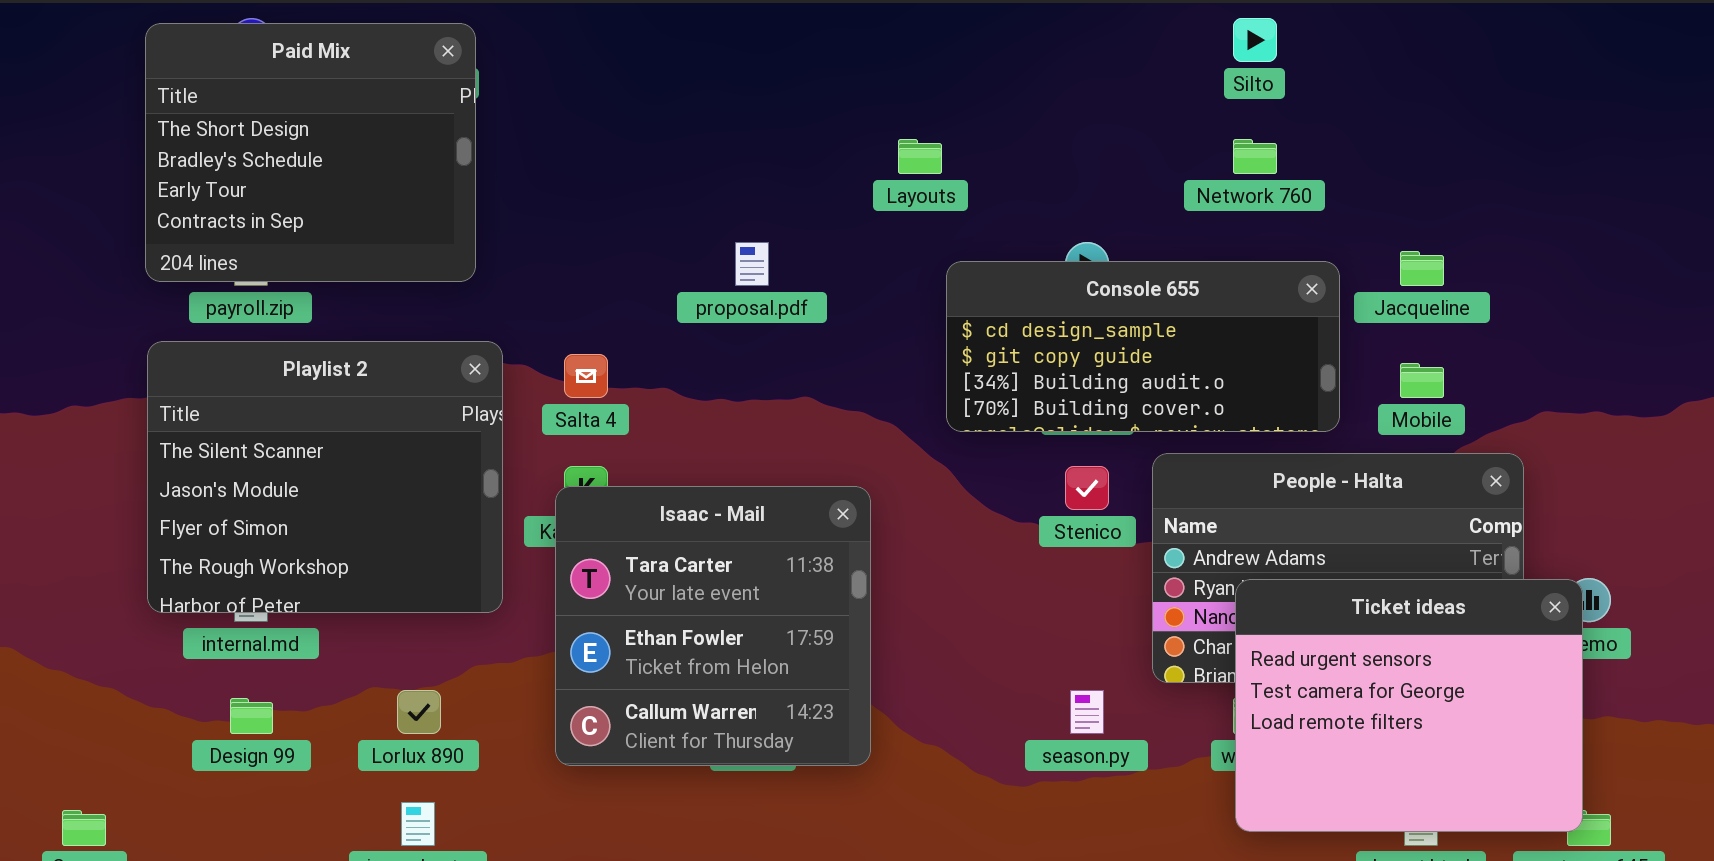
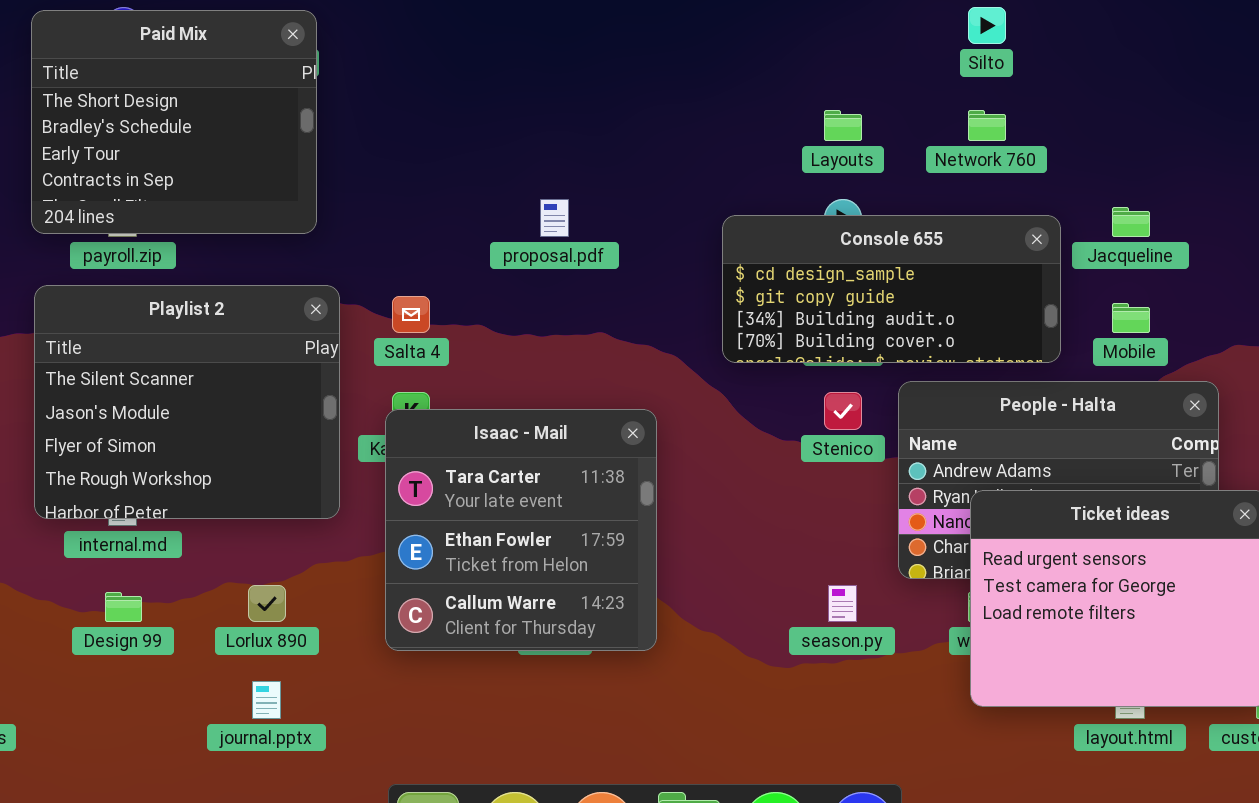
Layouts: [898,139,942,174] -> [824,110,862,141], moved

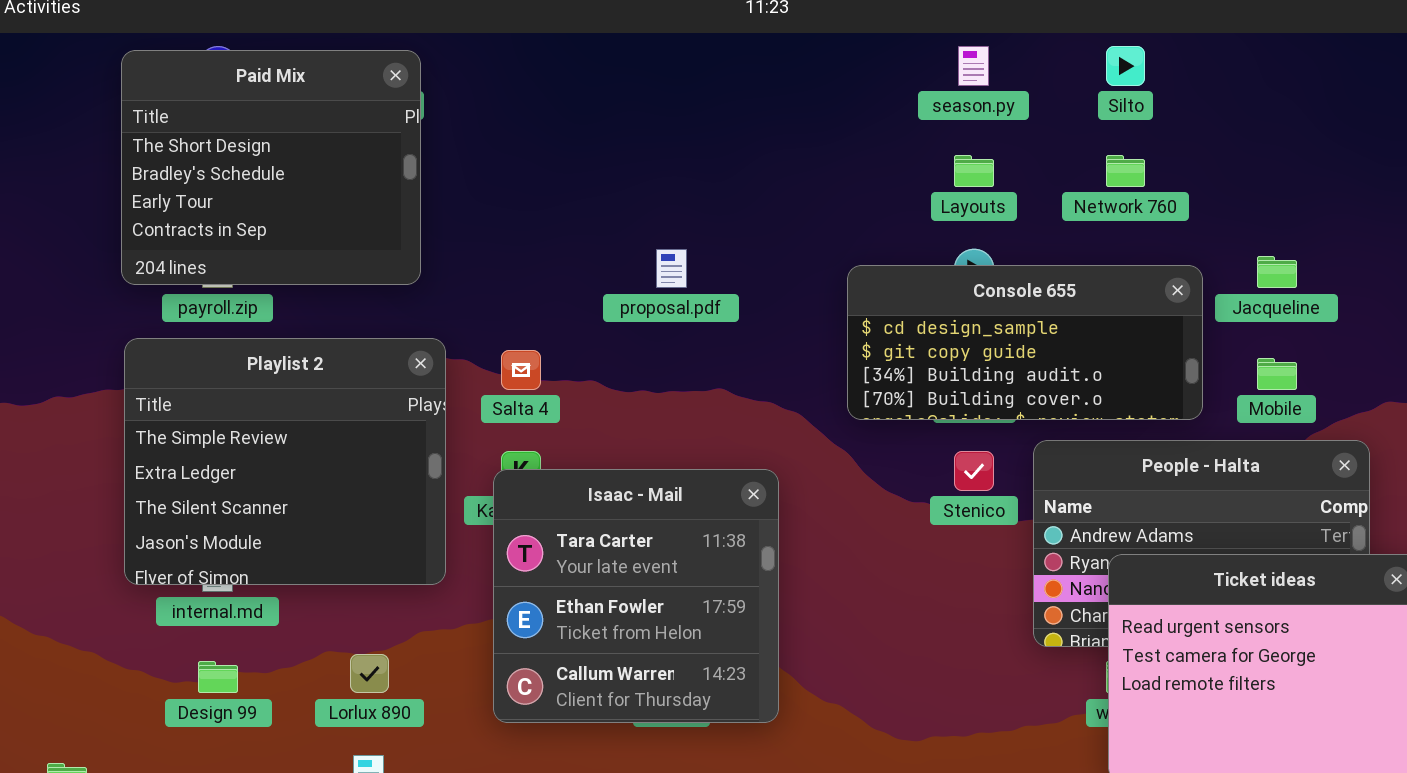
Playlist 2: [34,285,340,519] -> [124,338,446,585], scrolled up 2 rows
season.py: [828,585,857,622] -> [958,46,989,86], moved

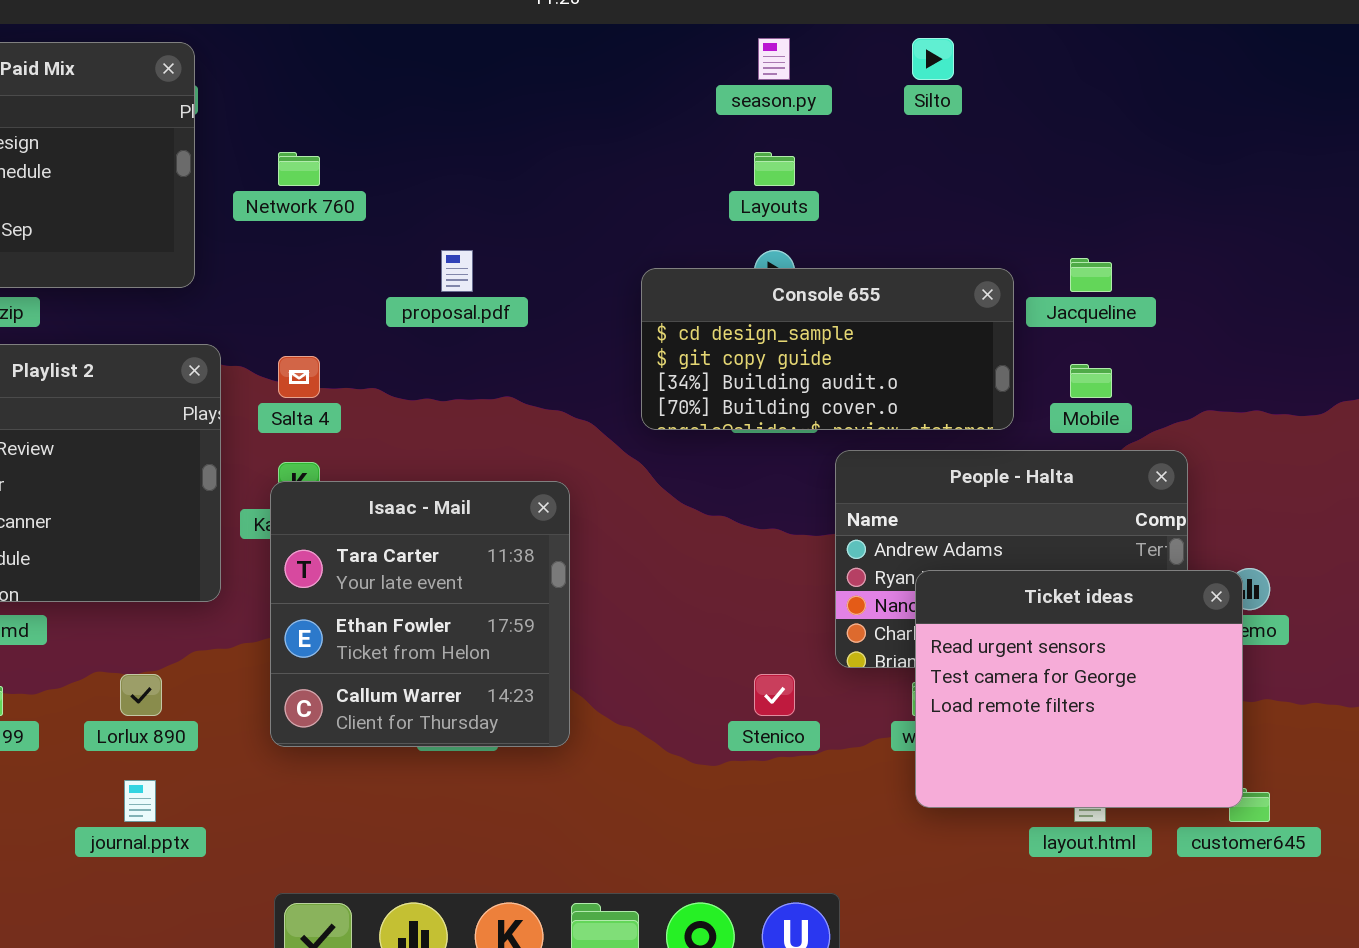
Network 760: [1106,155,1145,187] -> [278,152,320,186], moved
Stenico: [954,451,994,491] -> [754,674,795,716], moved

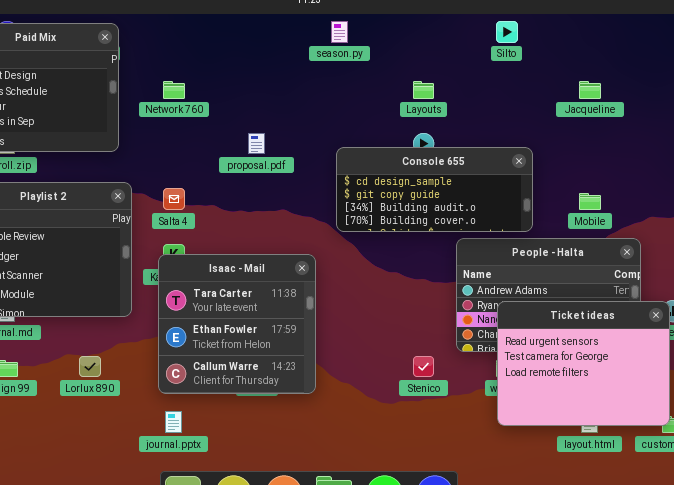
season.py: [758,38,790,80] -> [331,21,348,43], moved
Jacqueline: [1070,258,1112,292] -> [579,81,601,99], moved
Console 655: [641,268,1014,430] -> [336,147,533,232], moved
journal.pptx: [124,780,156,822] -> [165,411,182,433], moved

